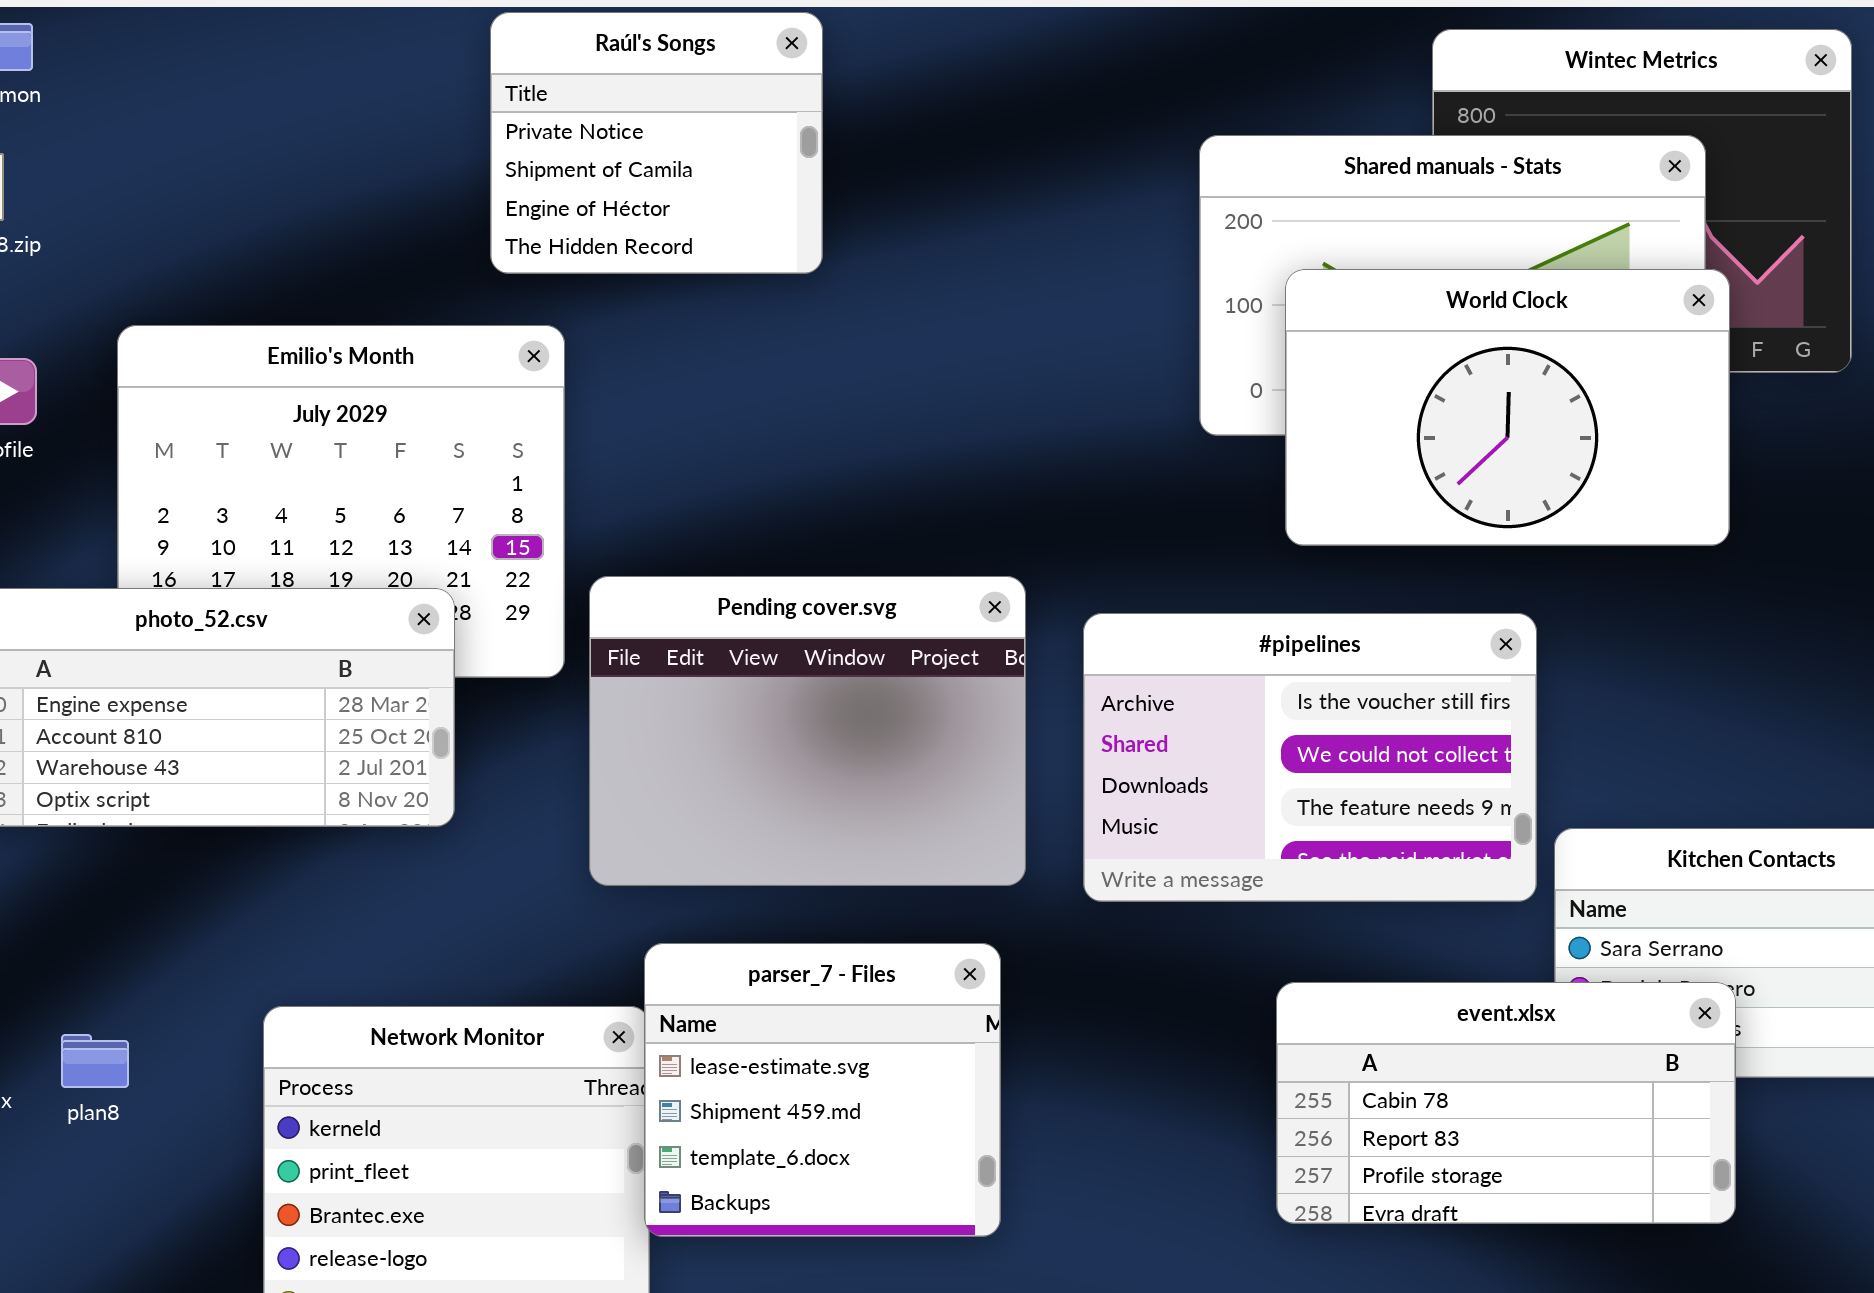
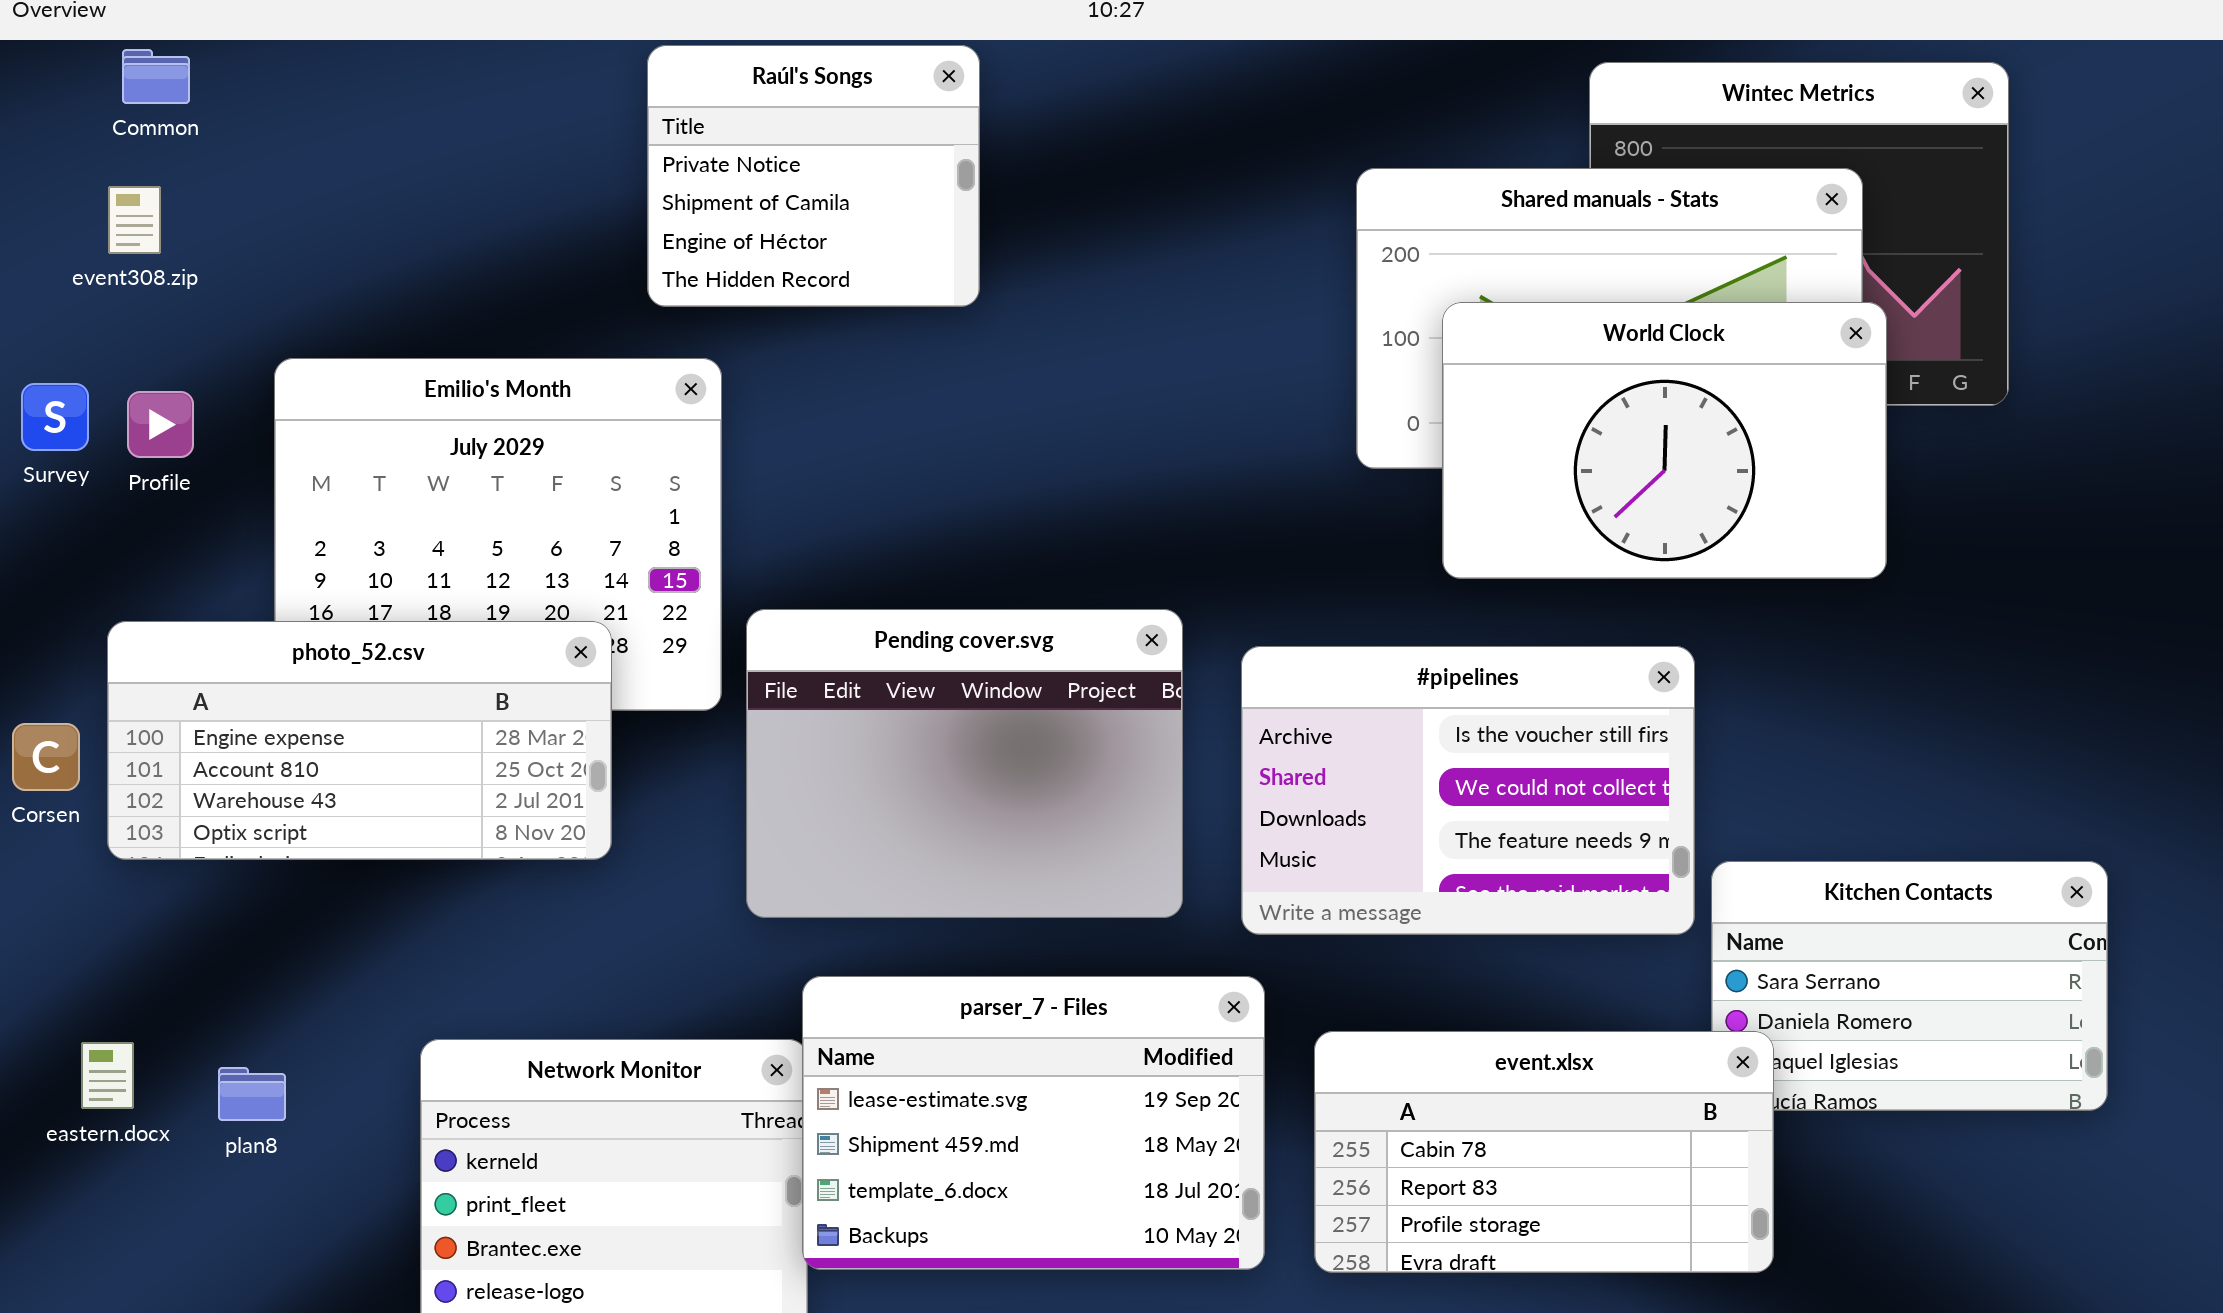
parser_7 - Files: [644,943,1001,1237] -> [802,976,1265,1270], resized
event.xlsx: [1276,982,1736,1224] -> [1314,1031,1774,1273], moved

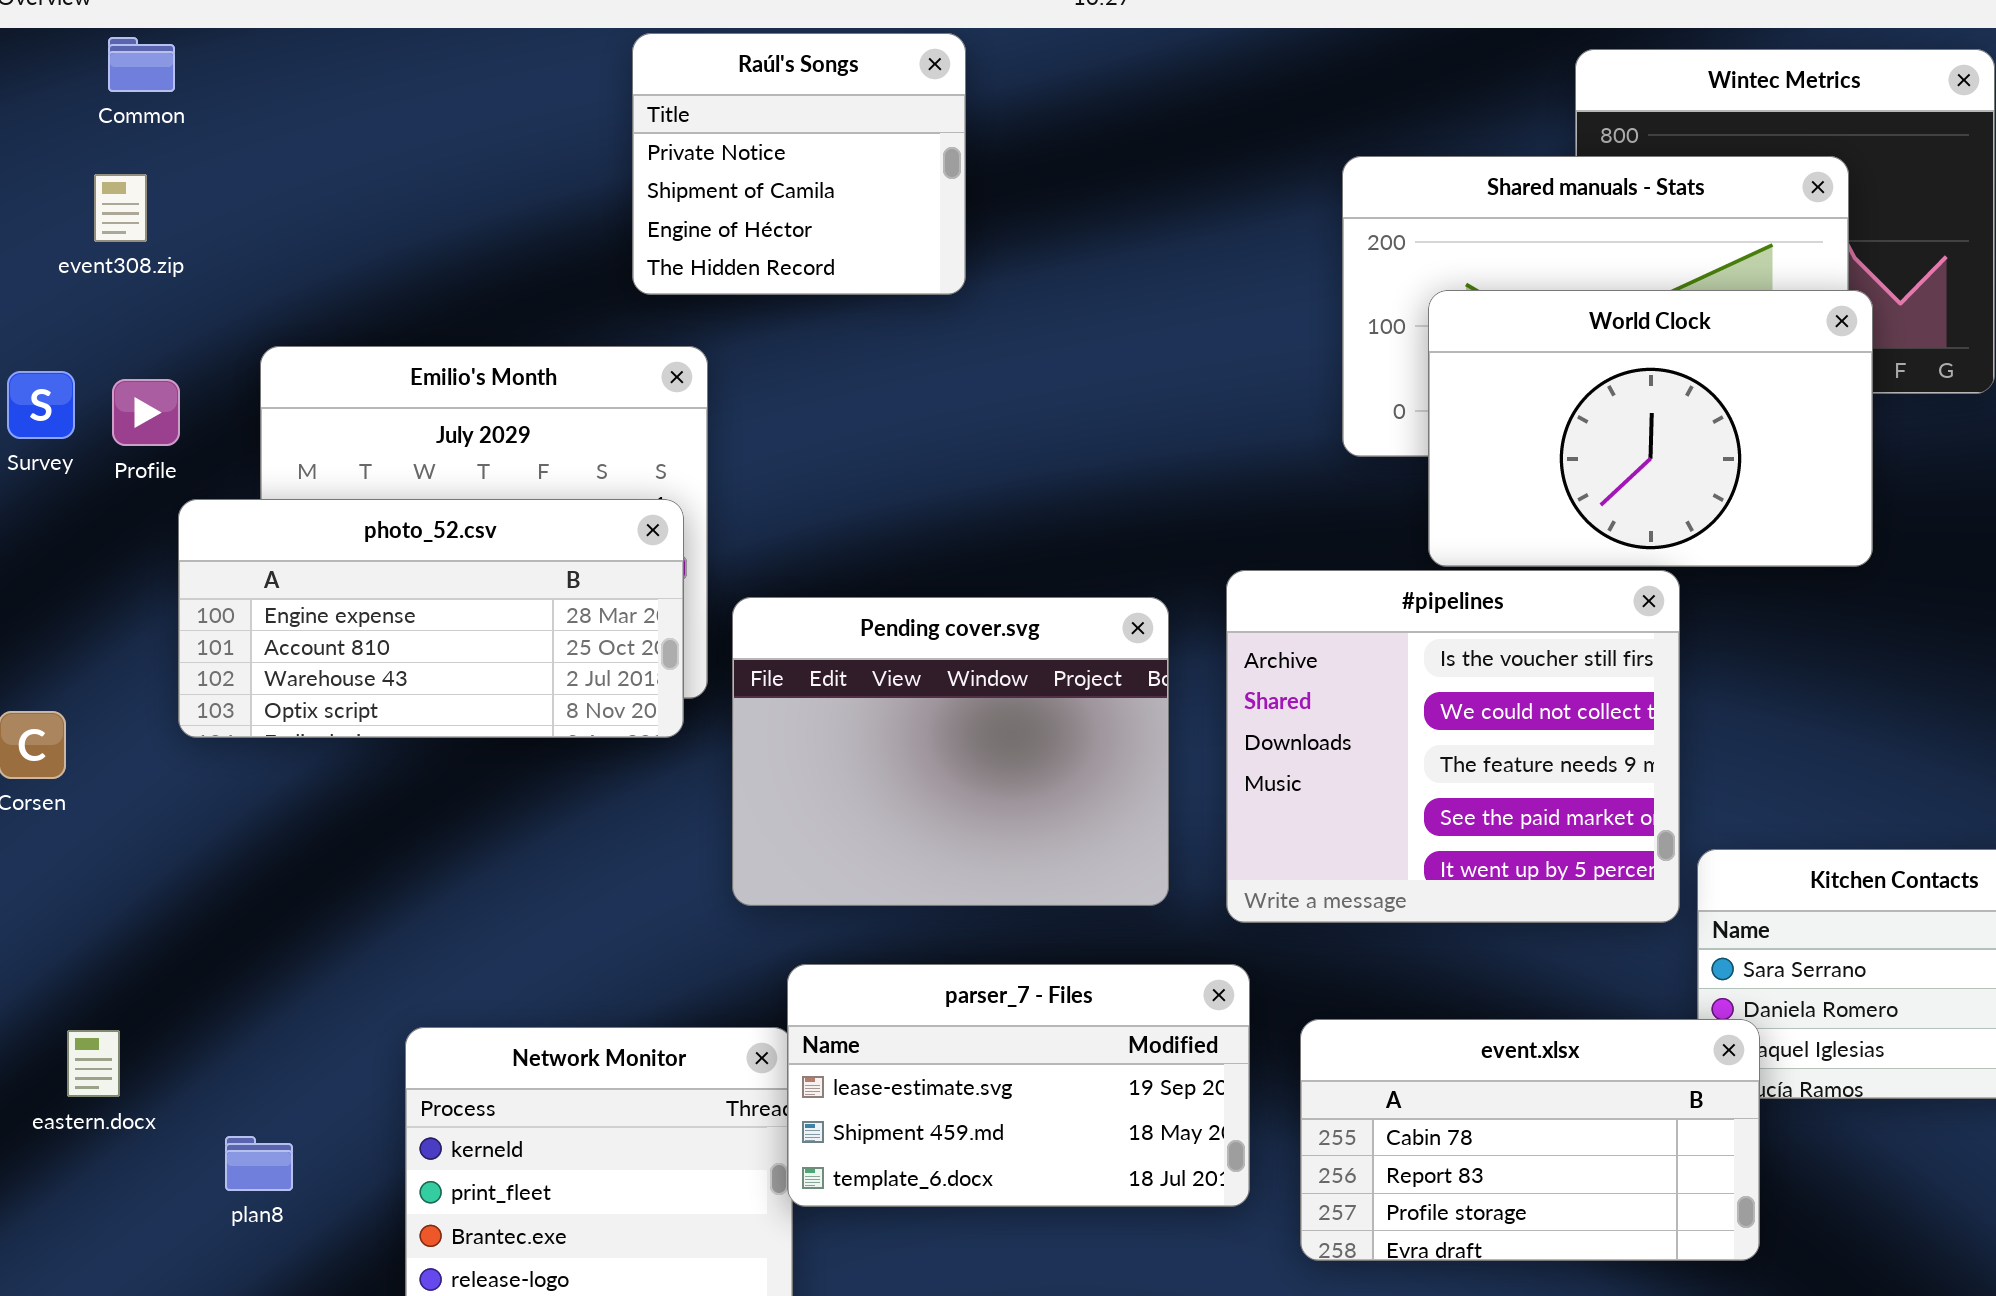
photo_52.csv: [107,621,612,860] -> [178,499,684,738], moved
#pipelines: [1241,646,1695,935] -> [1226,570,1680,923], resized
parser_7 - Files: [802,976,1265,1270] -> [787,964,1250,1207], resized
plan8: [218,1067,286,1121] -> [225,1136,293,1191], moved

